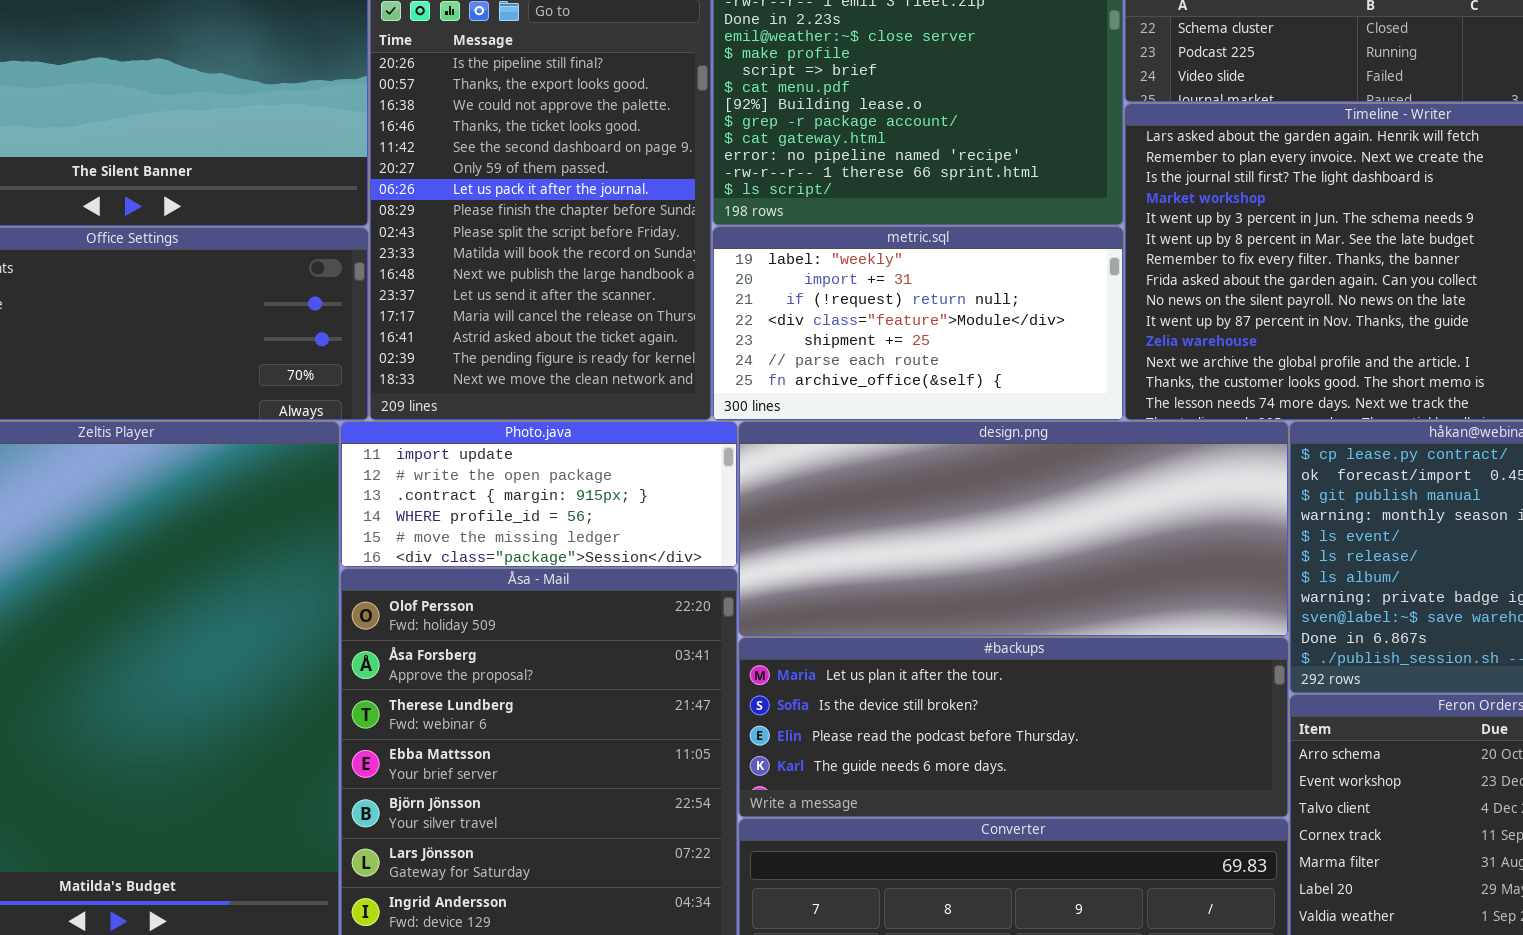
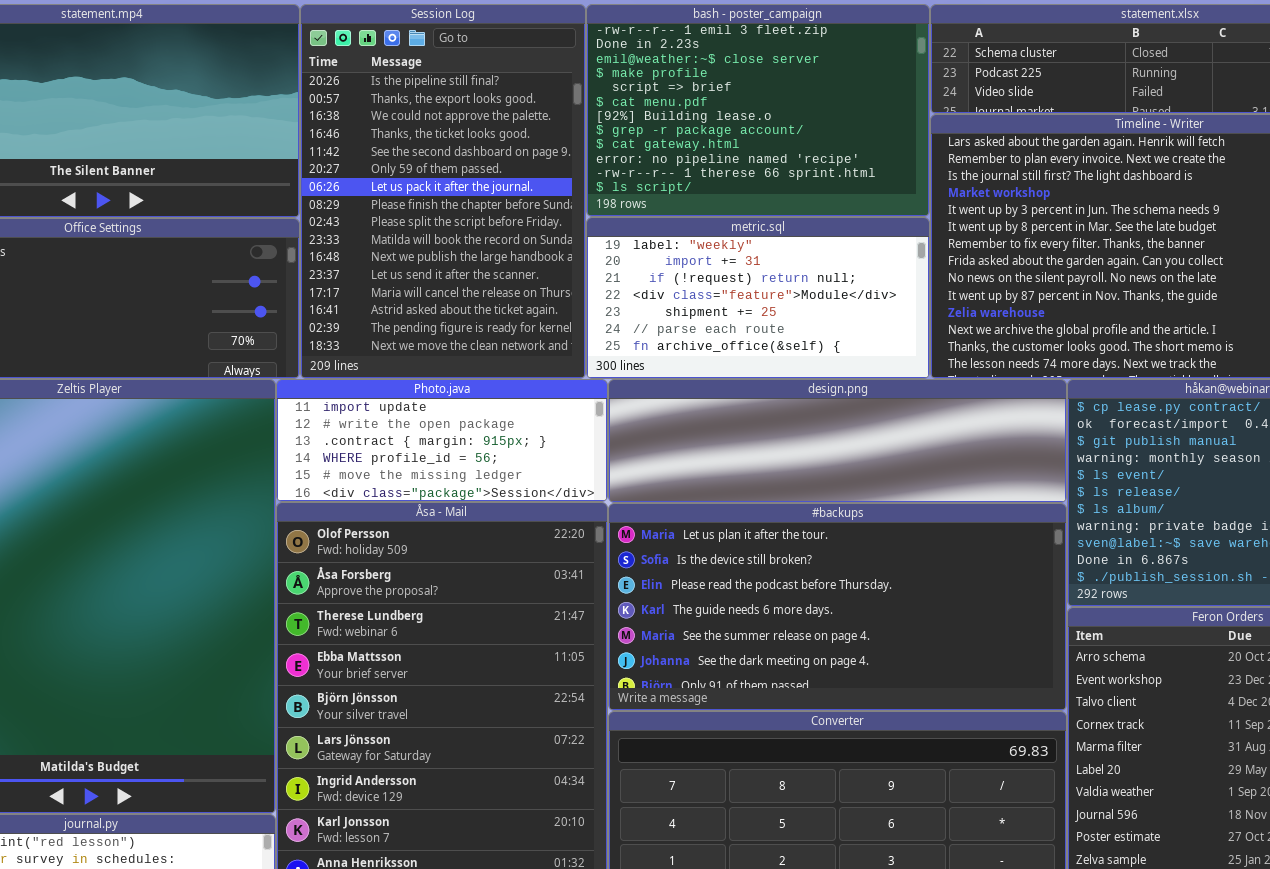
design.png: [738,421,1289,637] -> [608,379,1067,503], resized
#backups: [738,637,1289,818] -> [608,503,1067,711], resized

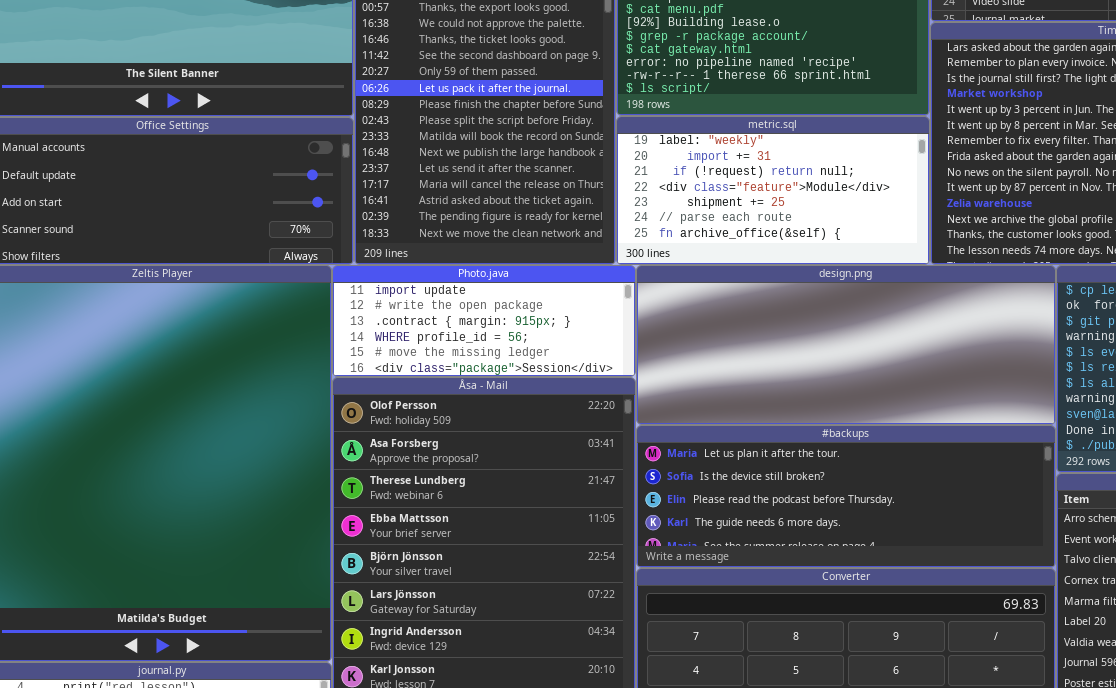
design.png: [608,379,1067,503] -> [636,265,1056,425], resized
#backups: [608,503,1067,711] -> [636,425,1056,568], resized

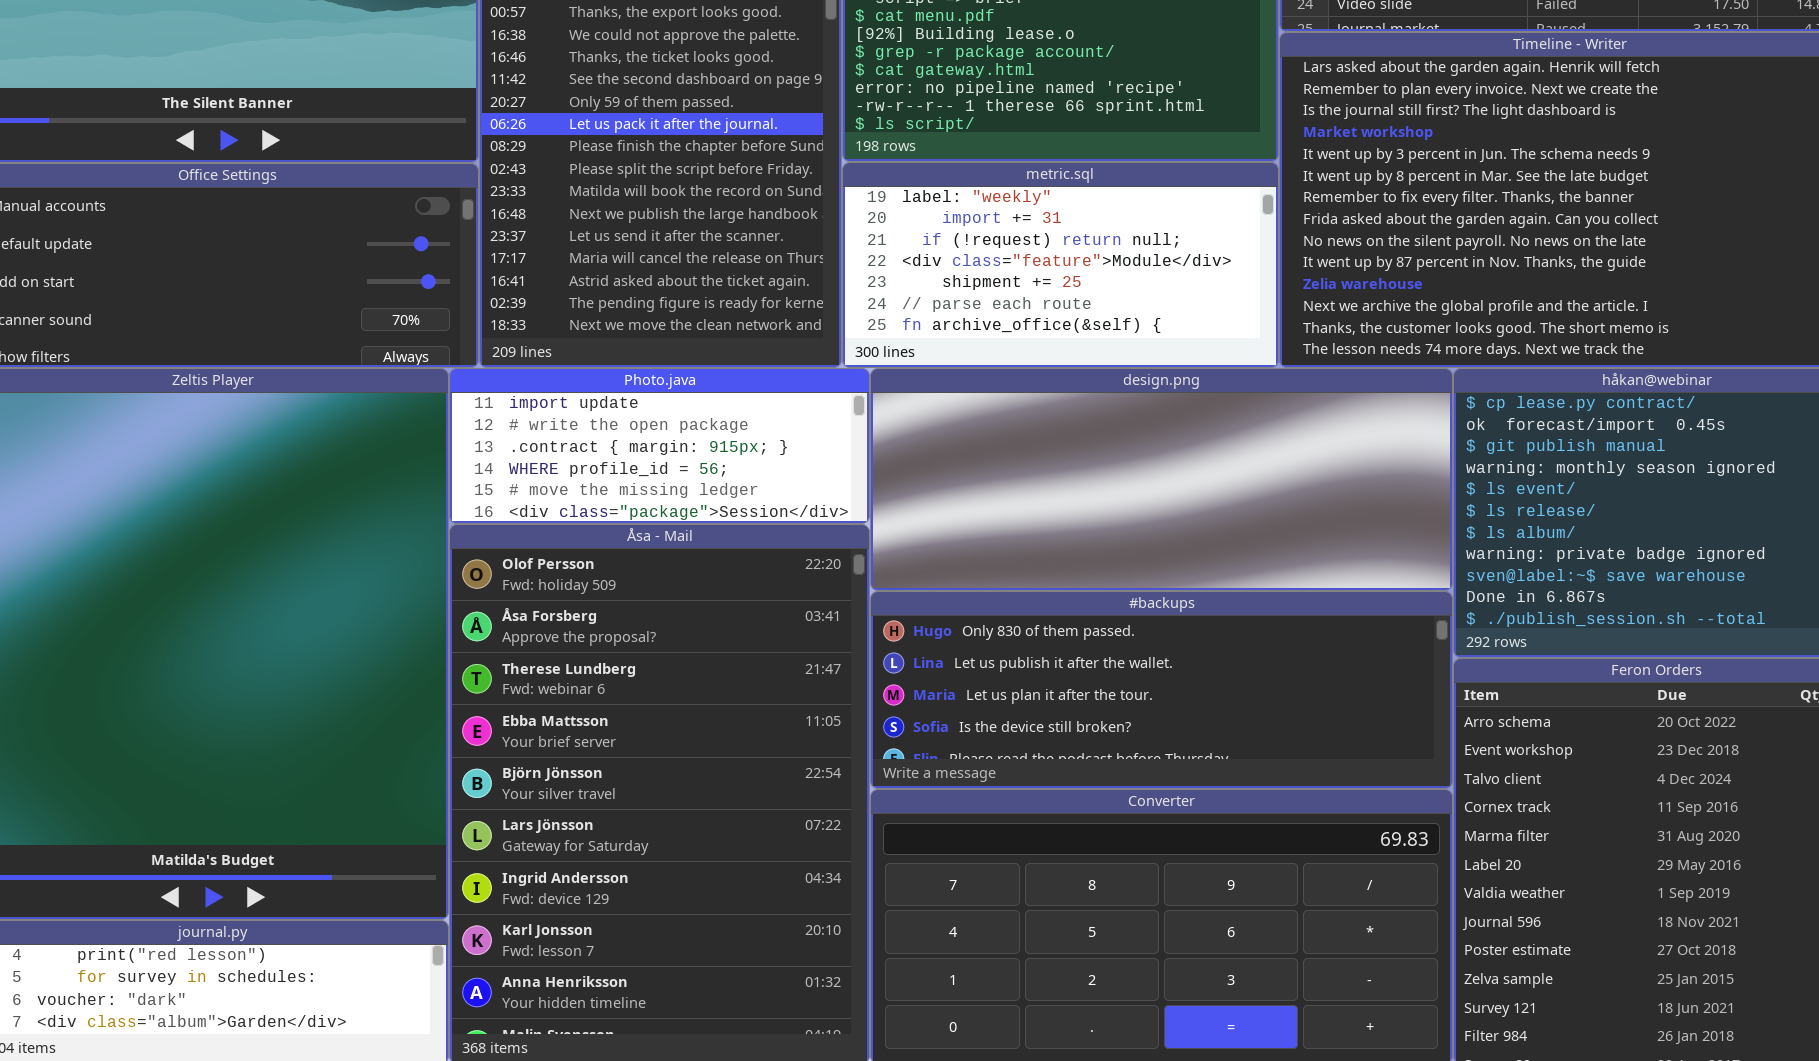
#backups: [636,425,1056,568] -> [870,591,1453,789], scrolled up 2 rows

